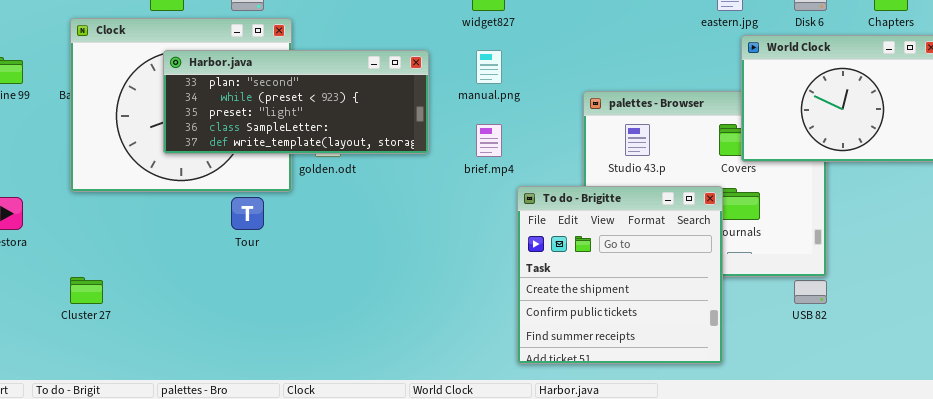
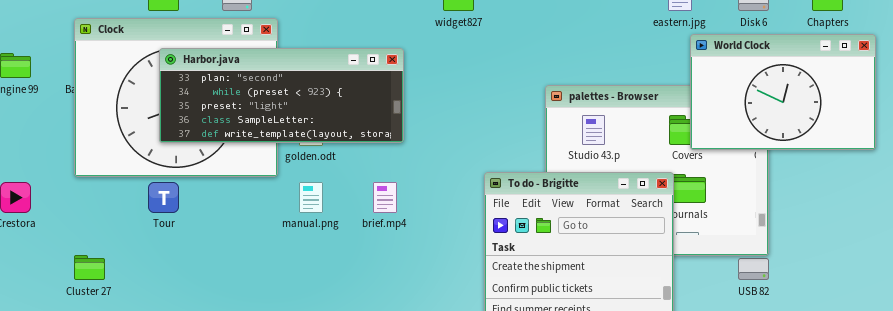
manual.png: [476,50,502,84] -> [299,182,323,213], moved
brief.mp4: [476,124,502,157] -> [373,182,397,213], moved
Tour: [231,197,264,230] -> [148,182,179,213], moved

